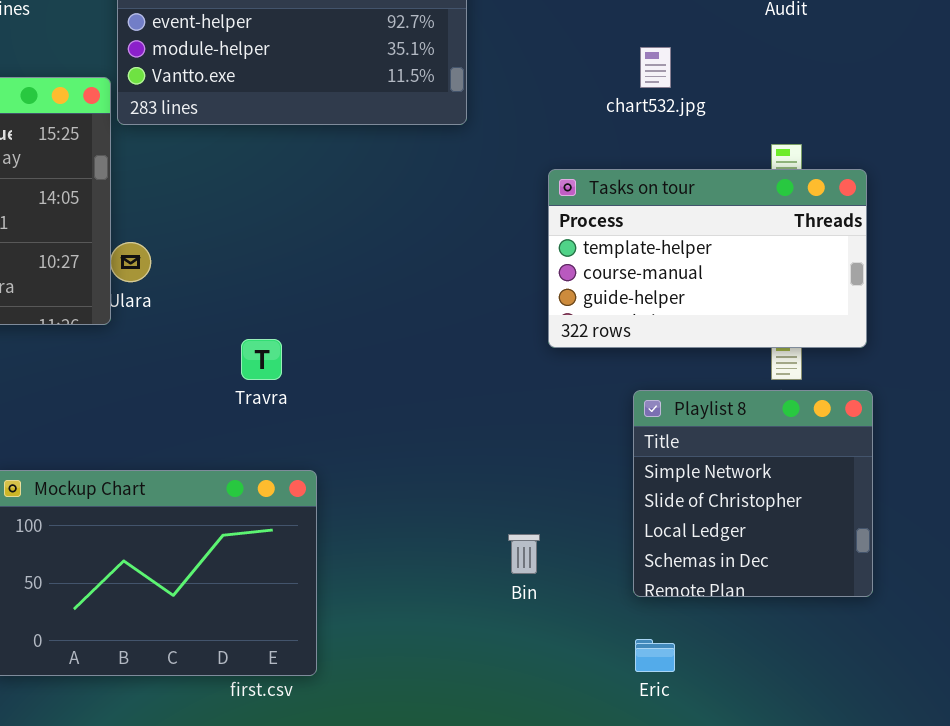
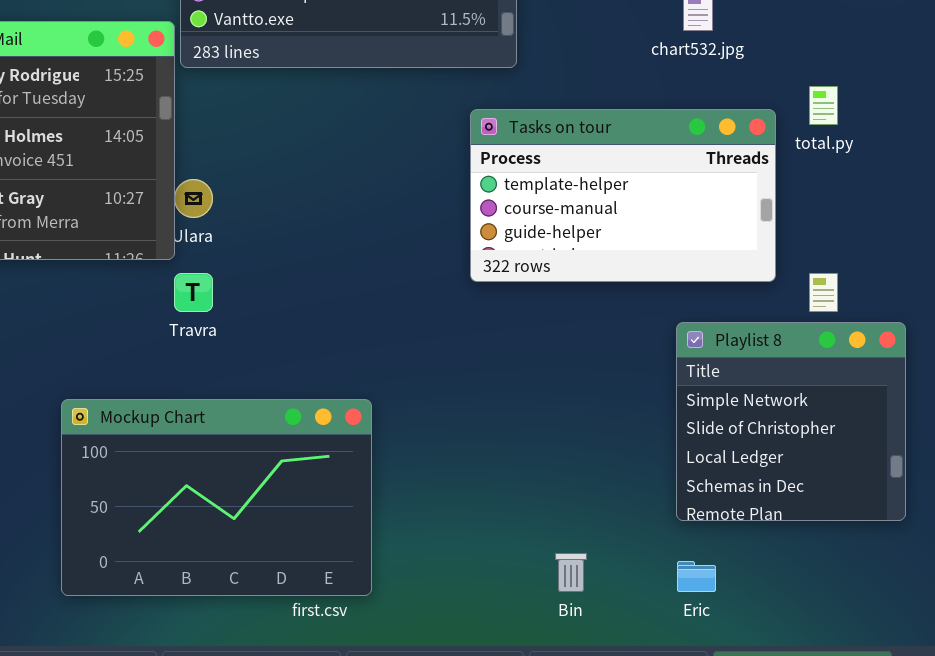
Tasks on tour: [548,169,867,348] -> [470,109,776,282], moved
Travra: [241,339,282,380] -> [174,273,213,312], moved
Bin: [508,534,540,574] -> [555,553,587,592], moved

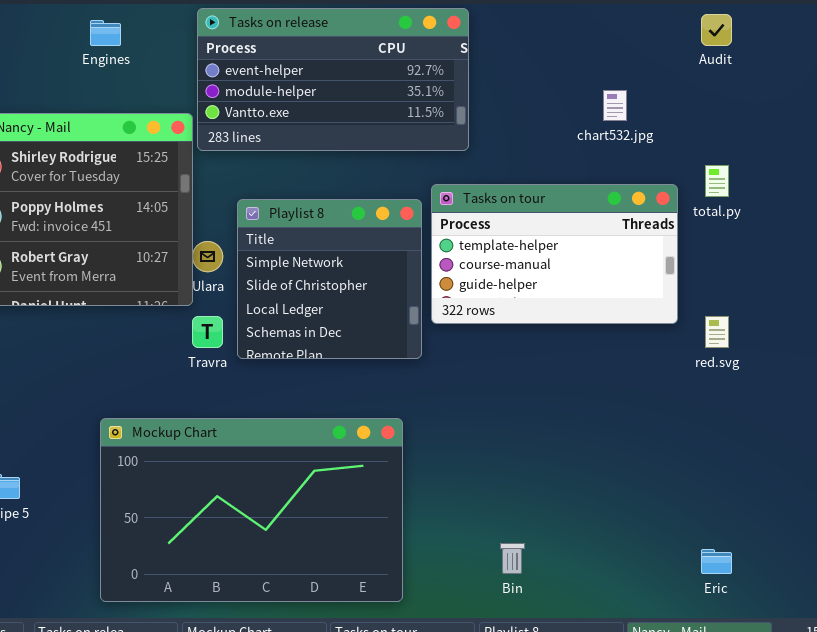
Playlist 8: [676,322,906,521] -> [237,199,422,359], moved
Mockup Chart: [61,399,372,596] -> [100,418,403,602], resized
Eric: [677,561,716,592] -> [701,549,732,574], moved

